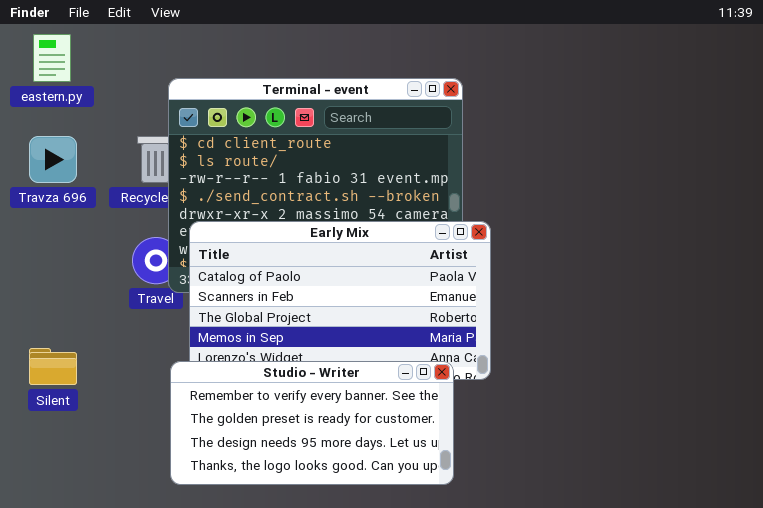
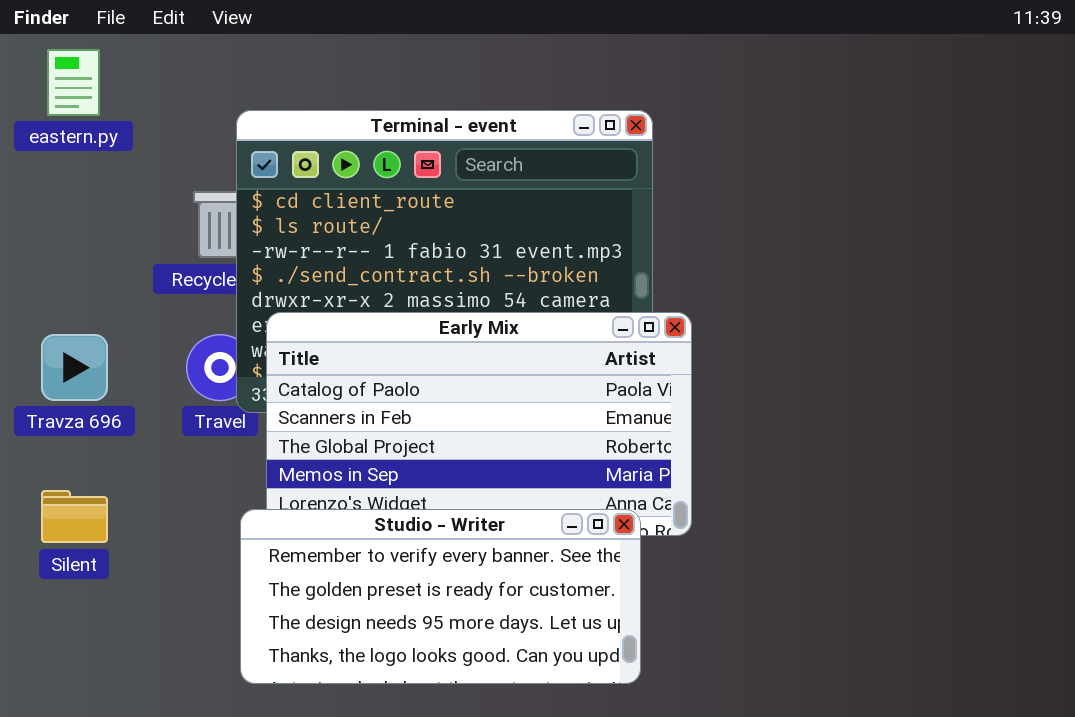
Travza 696: [29,136,77,183] -> [41,334,108,401], moved

